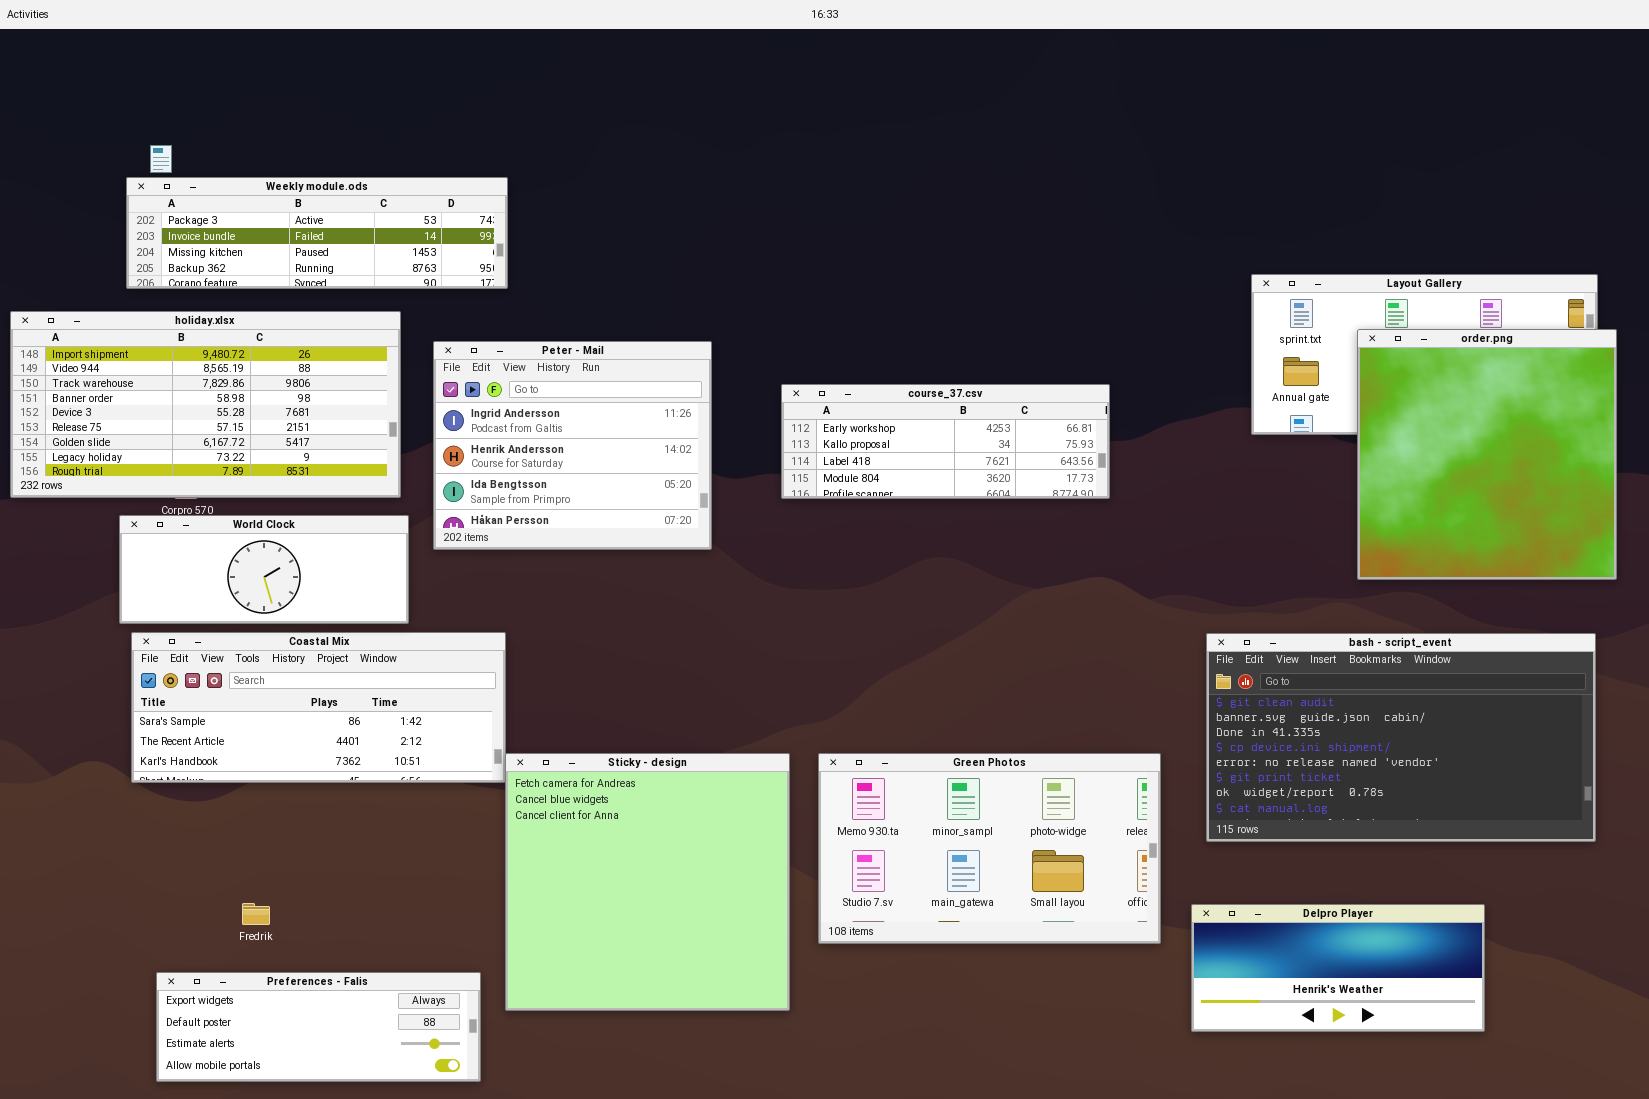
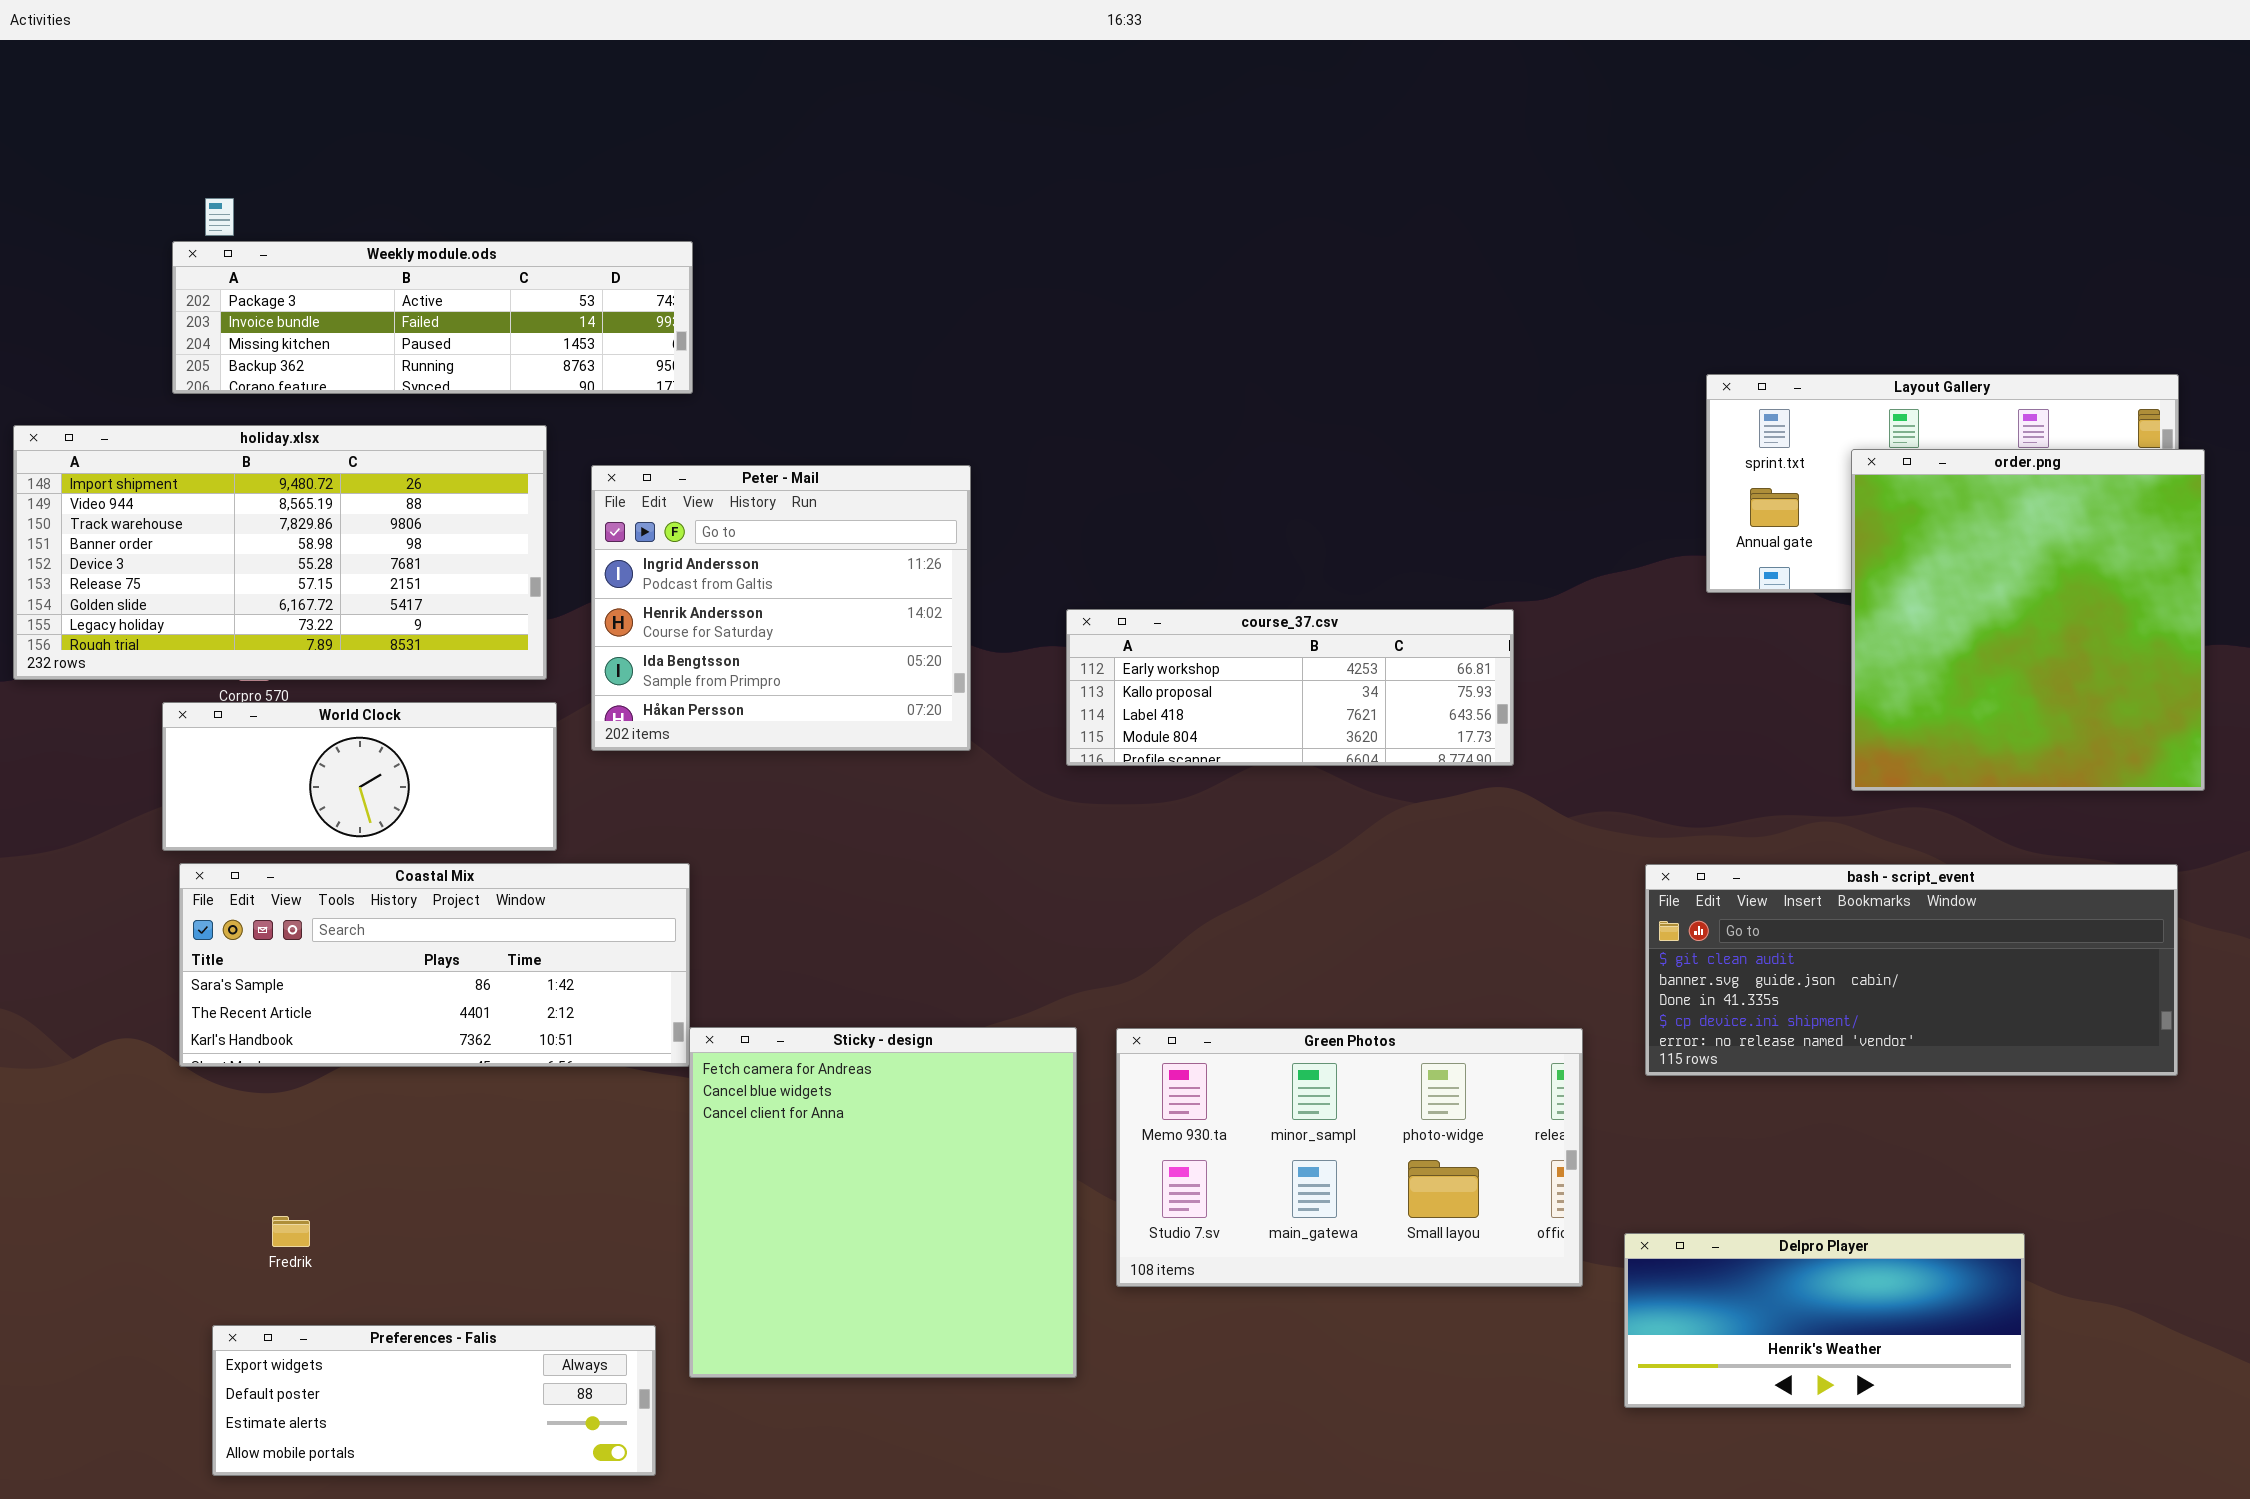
course_37.csv: [781,384,1110,499] -> [1066,609,1514,766], moved
bash - script_event: [1206,633,1596,842] -> [1645,864,2178,1076], resized
Fredrik: [242,903,270,925] -> [272,1216,310,1247], moved

